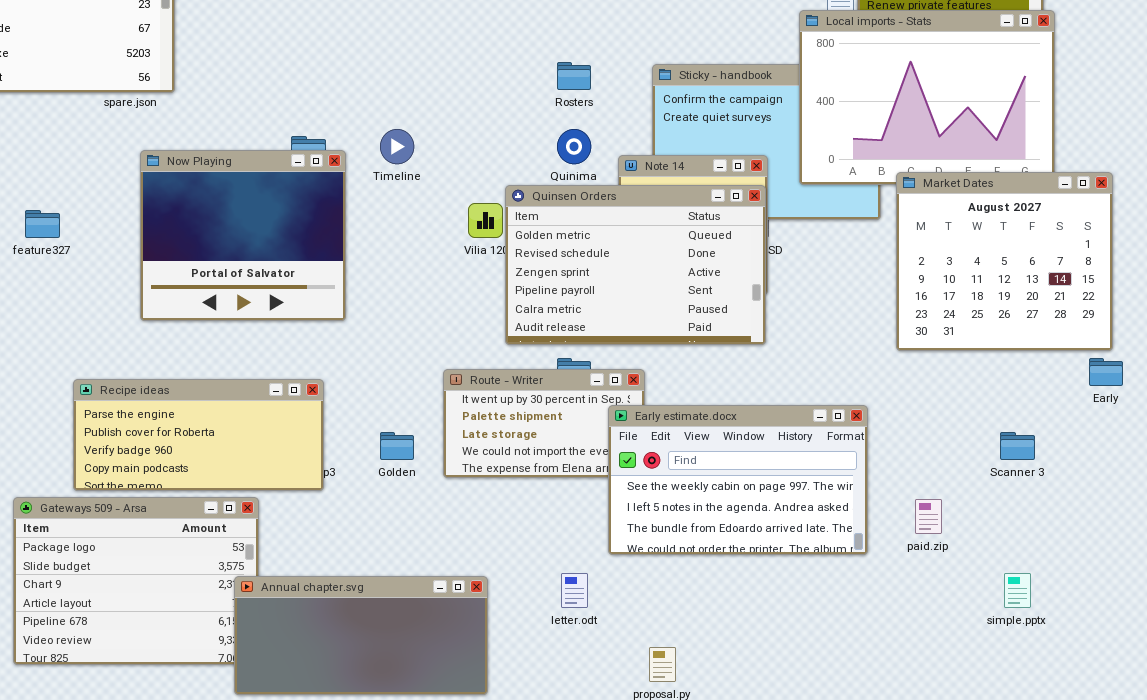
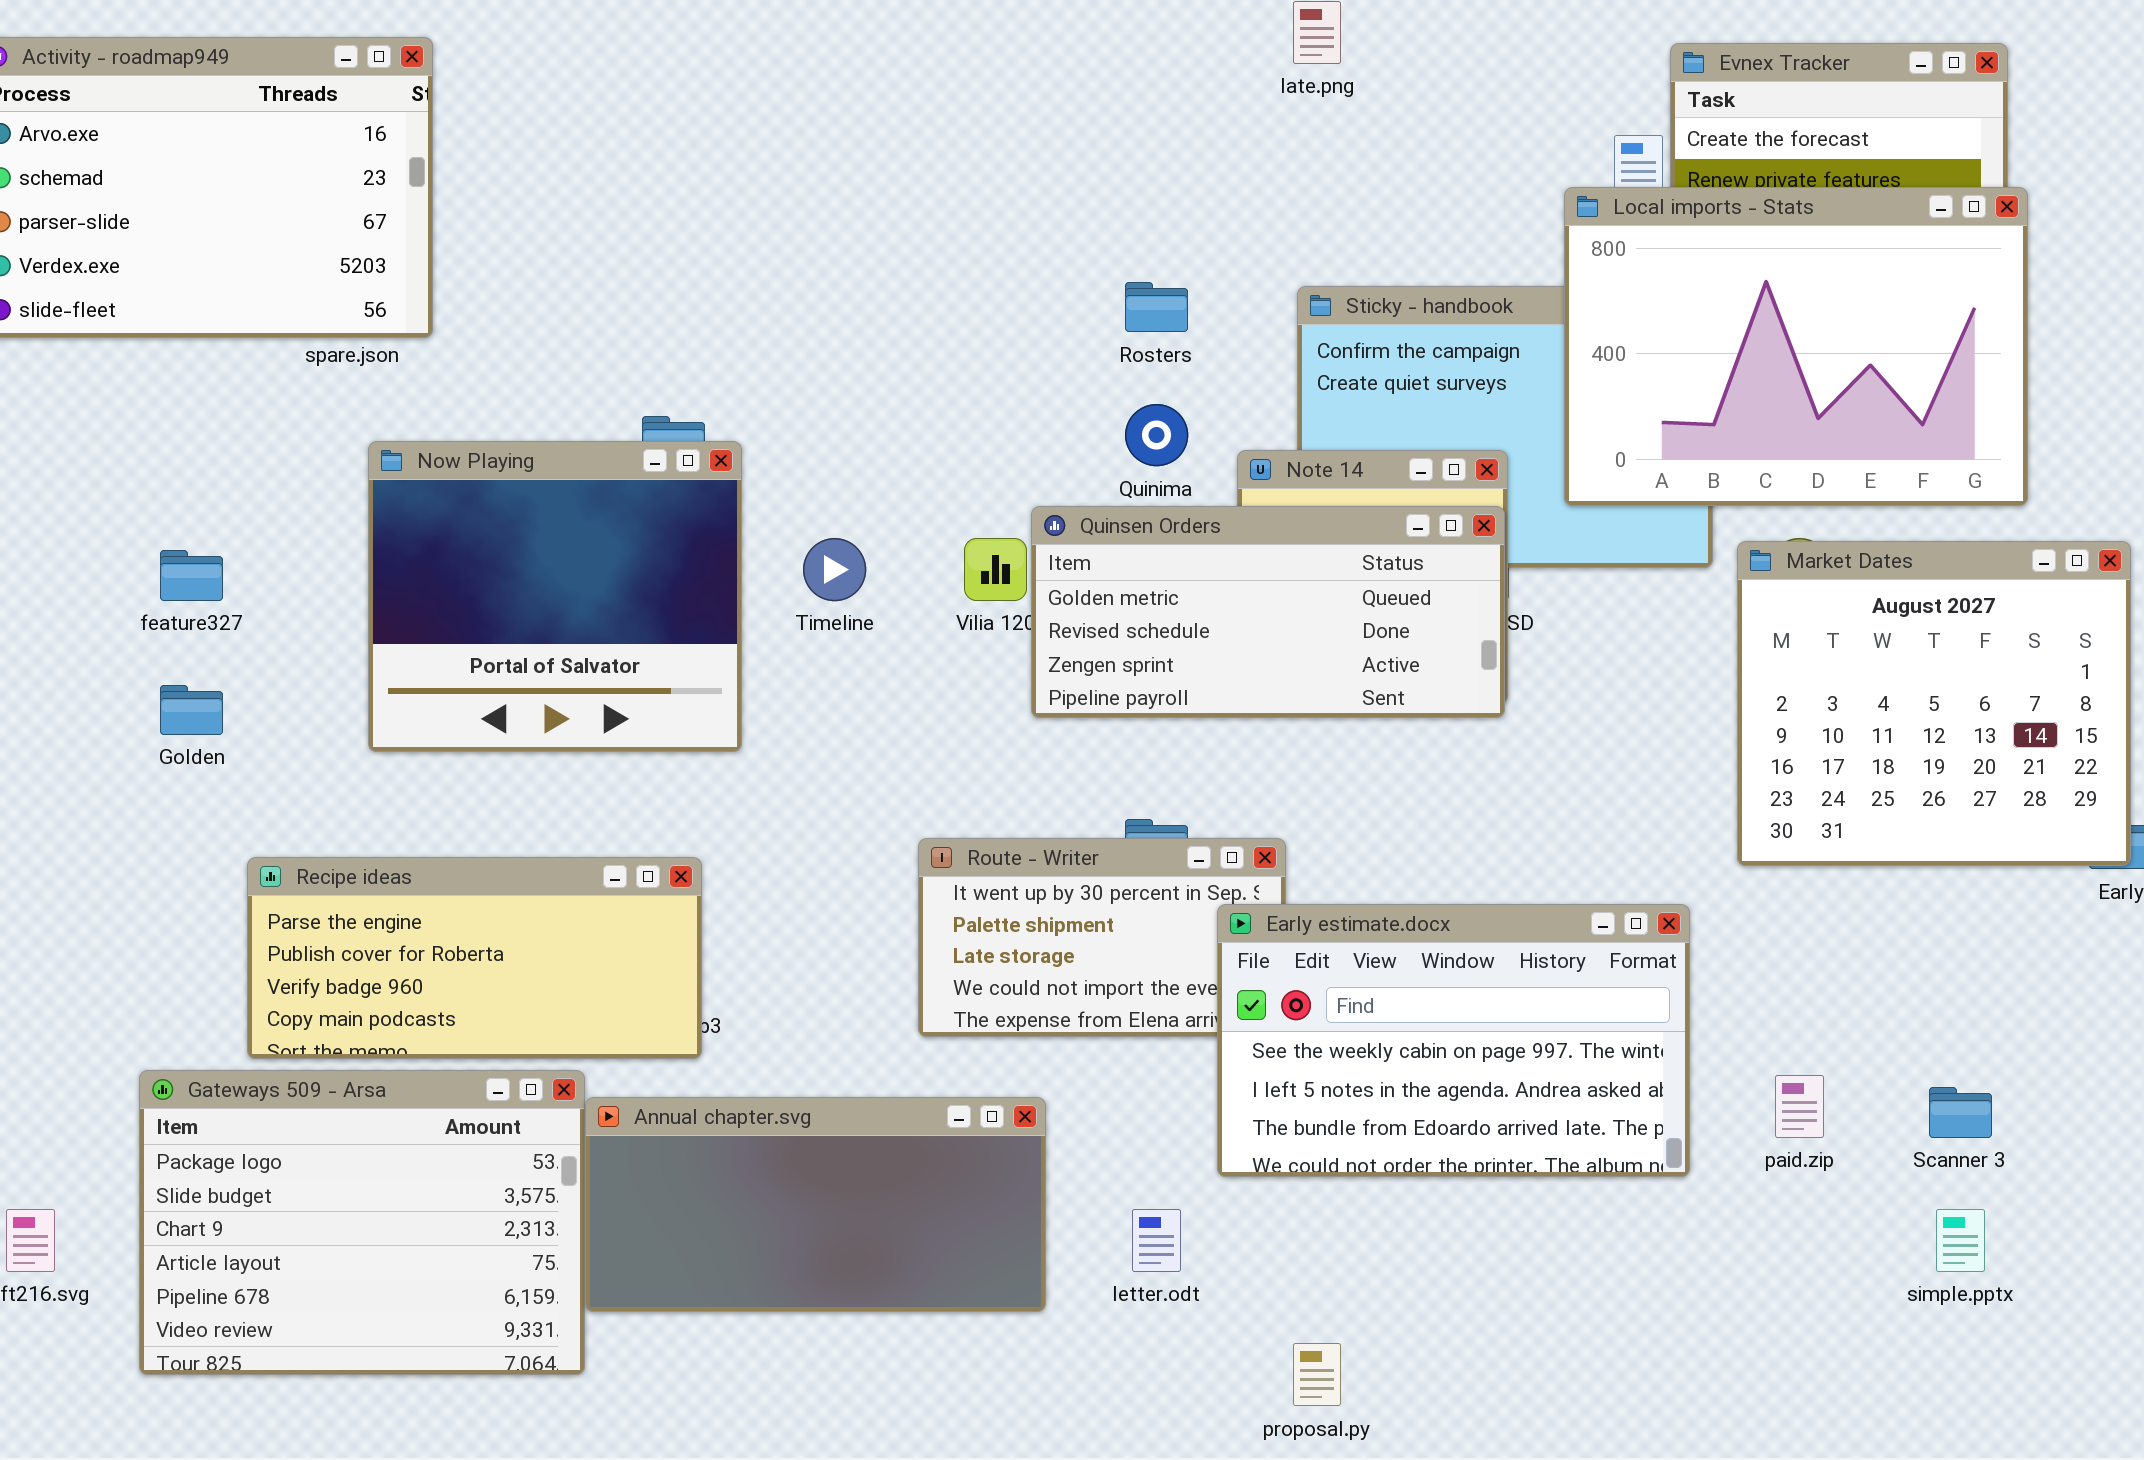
Timeline: [380,129,414,164] -> [803,538,866,601], moved
Market Dates: [896,172,1113,351] -> [1737,541,2131,866], moved
Quinsen Orders: [505,185,766,345] -> [1031,506,1505,718], resized
Golden: [380,432,414,460] -> [160,685,223,735], moved
Scanner 3: [1000,432,1035,460] -> [1929,1087,1992,1138], moved
Annual chapter.svg: [234,576,488,695] -> [585,1097,1046,1312], moved

